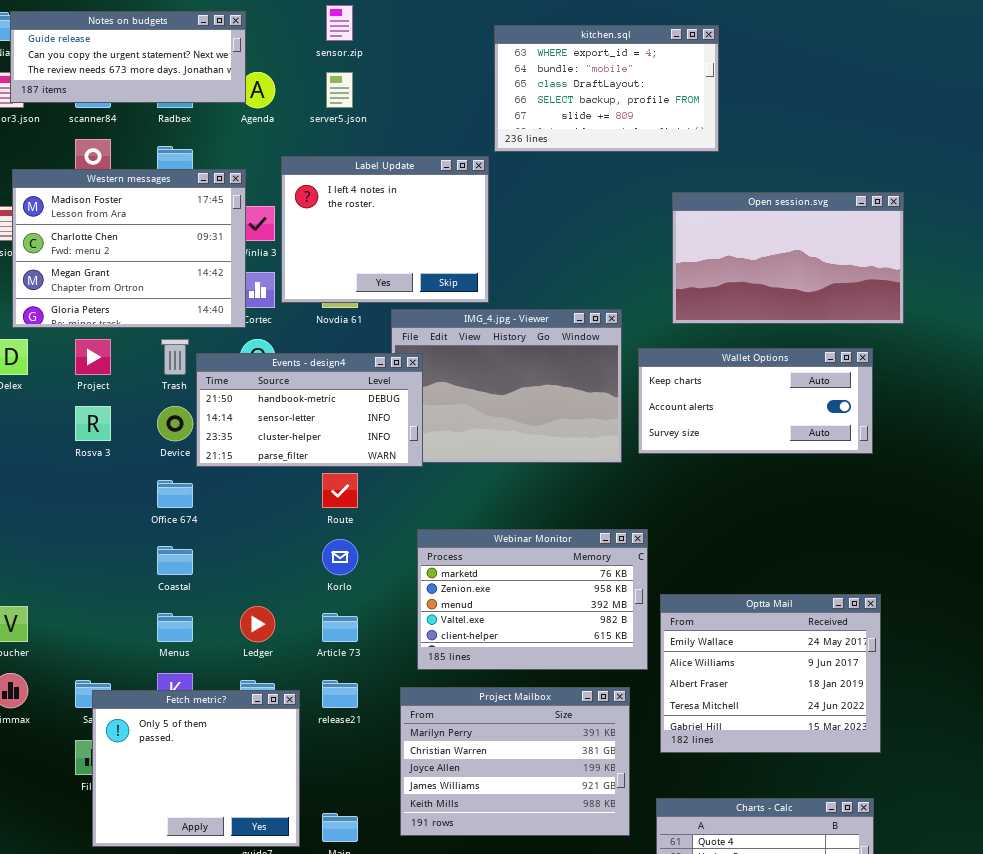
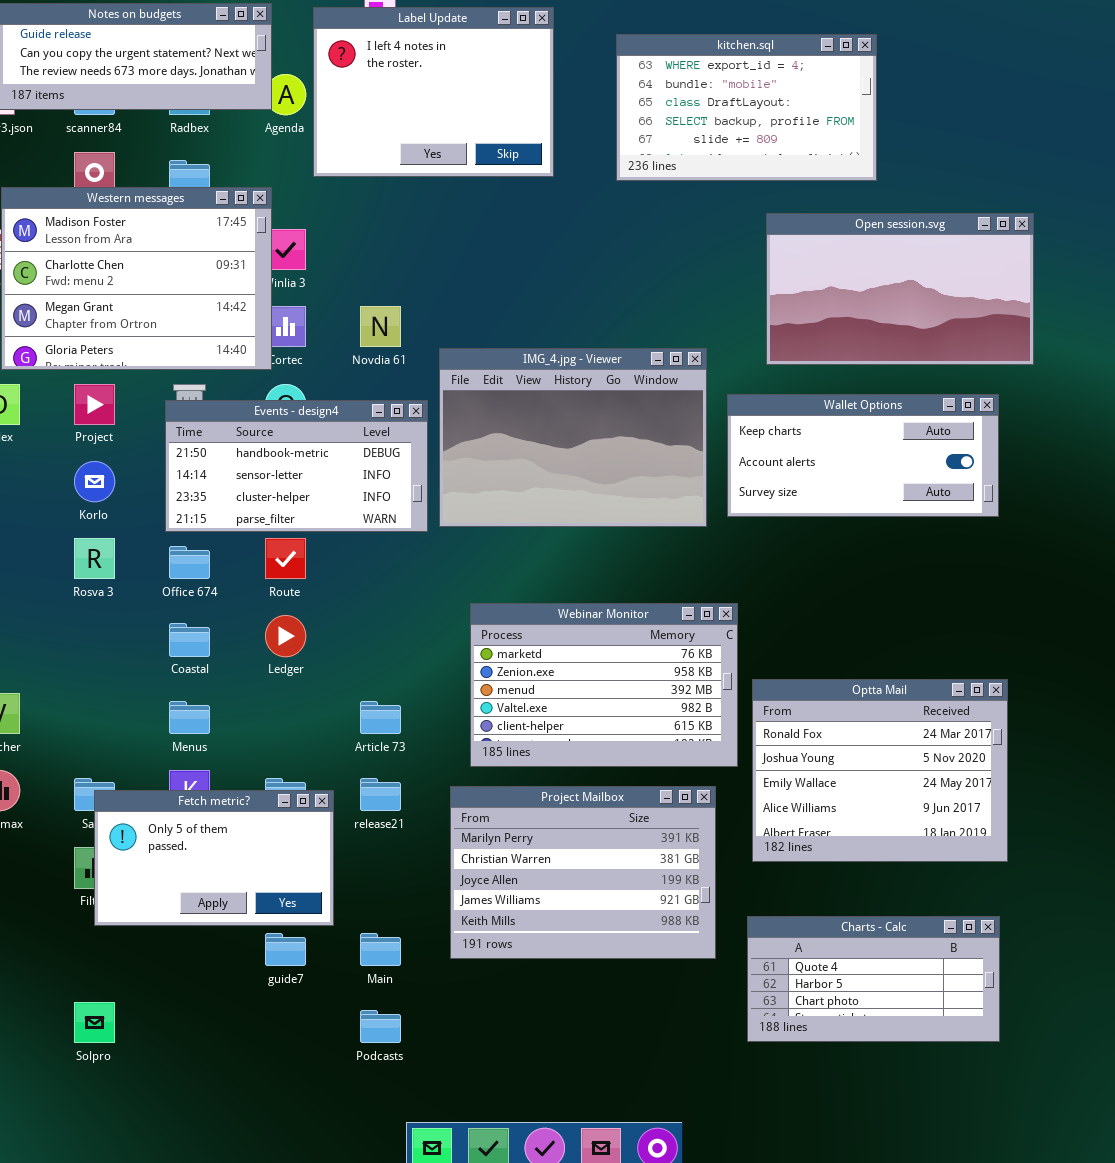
kitchen.sql: [494,25,719,152] -> [616,34,877,181], moved
Label Update: [281,156,489,303] -> [313,7,554,177], moved
Events - design4: [196,353,423,467] -> [165,400,428,532], moved
Rosva 3: [75,406,111,441] -> [74,538,115,579], moved
Route: [322,473,358,508] -> [265,538,306,579], moved
Korlo: [322,539,358,575] -> [74,461,115,502], moved
Optta Mail: [660,594,881,753] -> [752,679,1008,862], scrolled up 2 rows
Ledger: [240,606,275,642] -> [265,615,306,657], moved
Fetch metric?: [92,690,300,847] -> [94,790,334,926], resized

